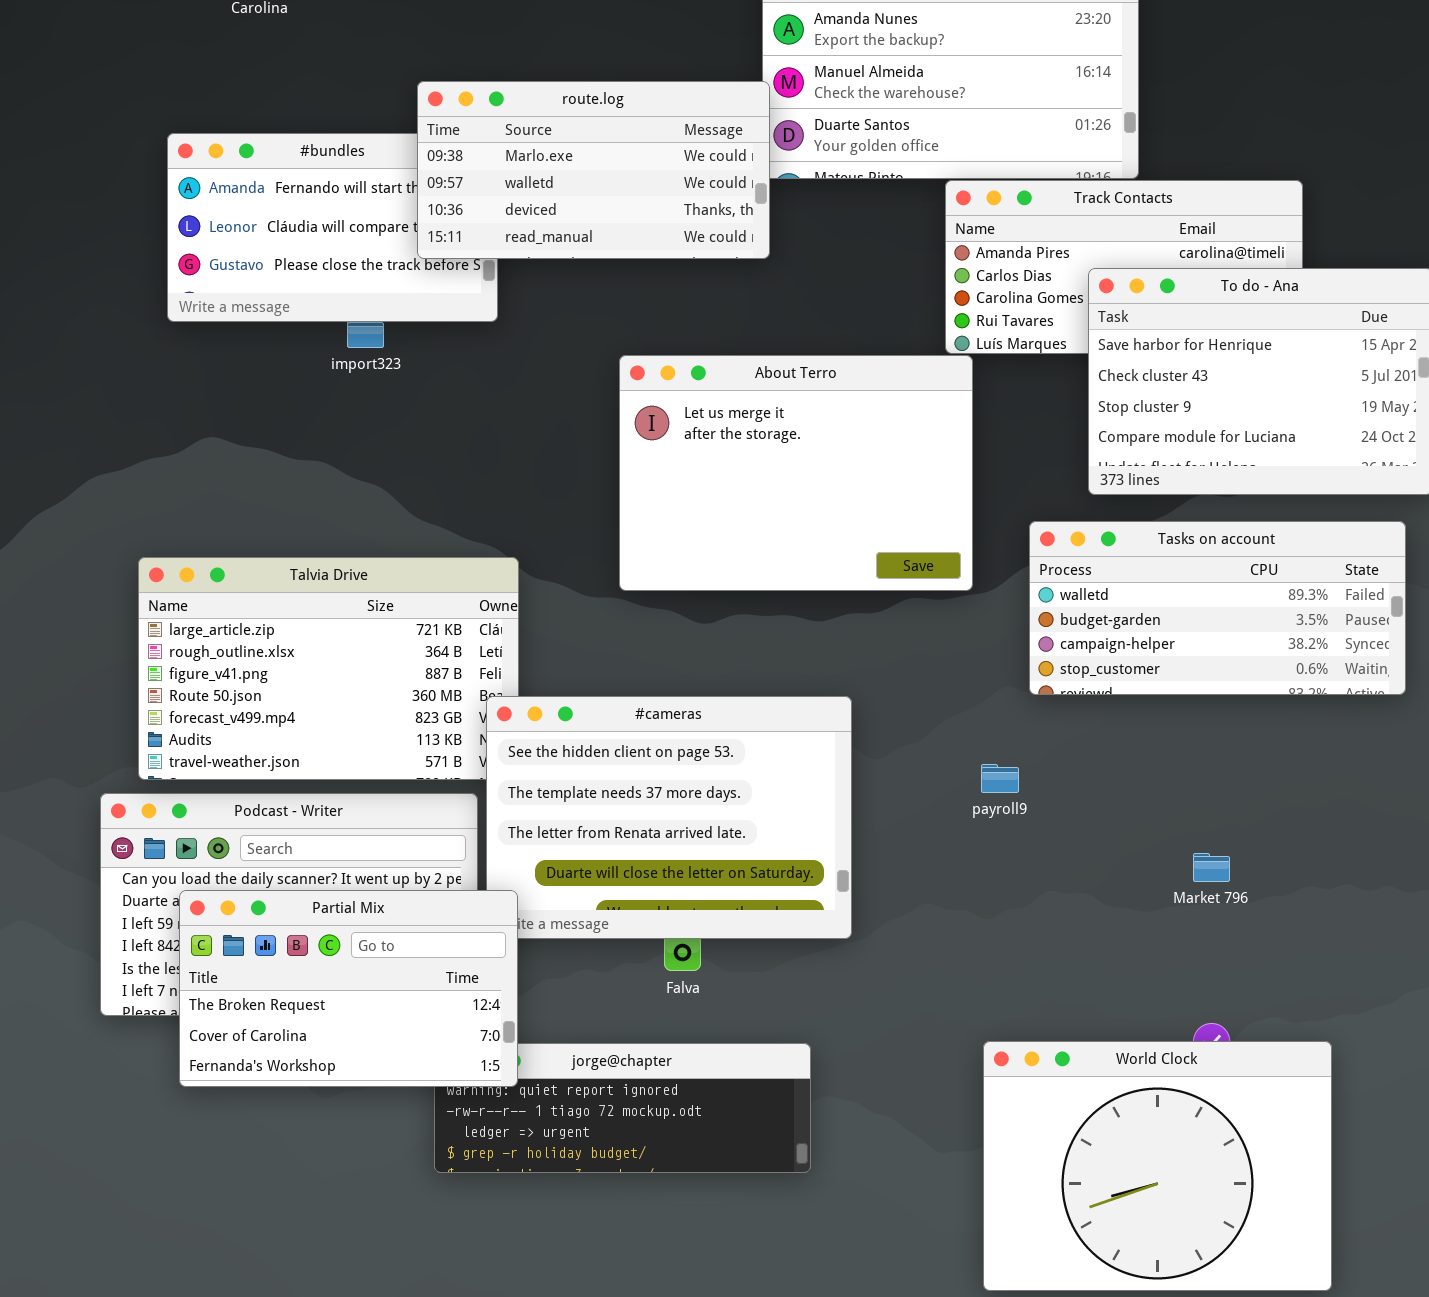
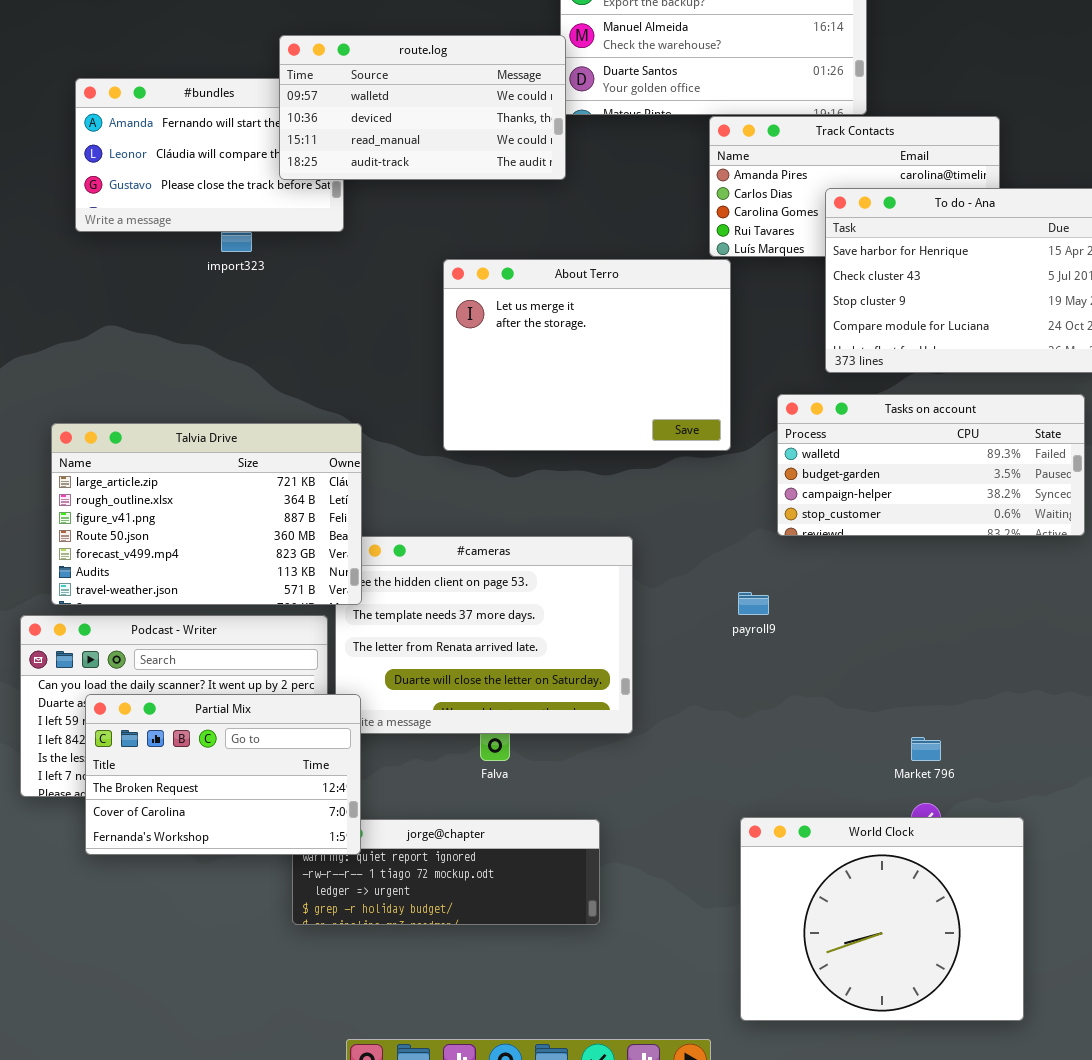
route.log: [417,81,770,259] -> [279,35,566,180], scrolled down 1 row
Talvia Drive: [138,557,519,780] -> [51,423,362,605], raised
Market 796: [1193,853,1230,882] -> [911,737,941,761], moved

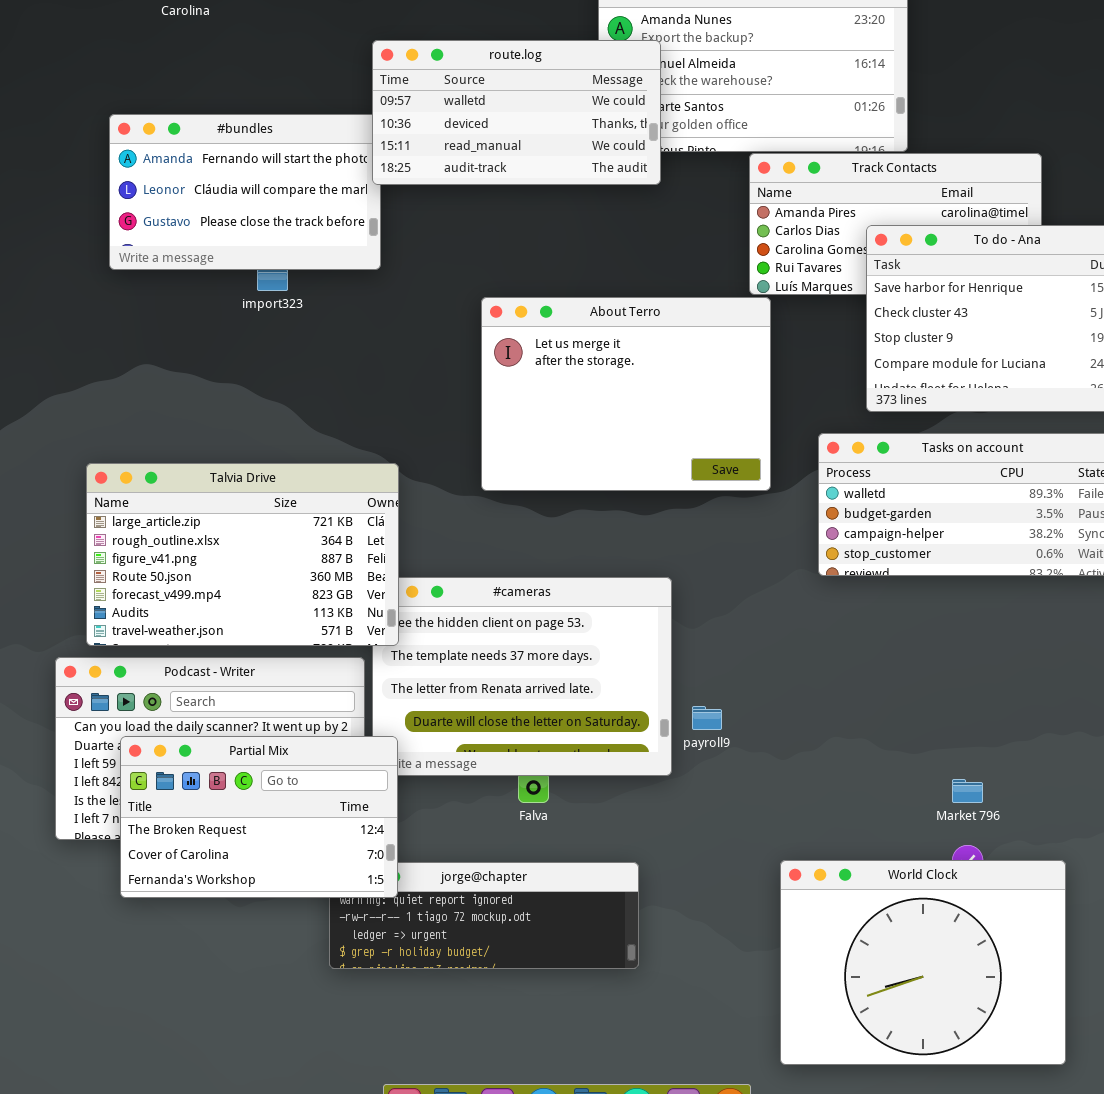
route.log: [279,35,566,180] -> [372,40,661,185], moved
payroll9: [738,592,769,615] -> [692,706,722,730], moved

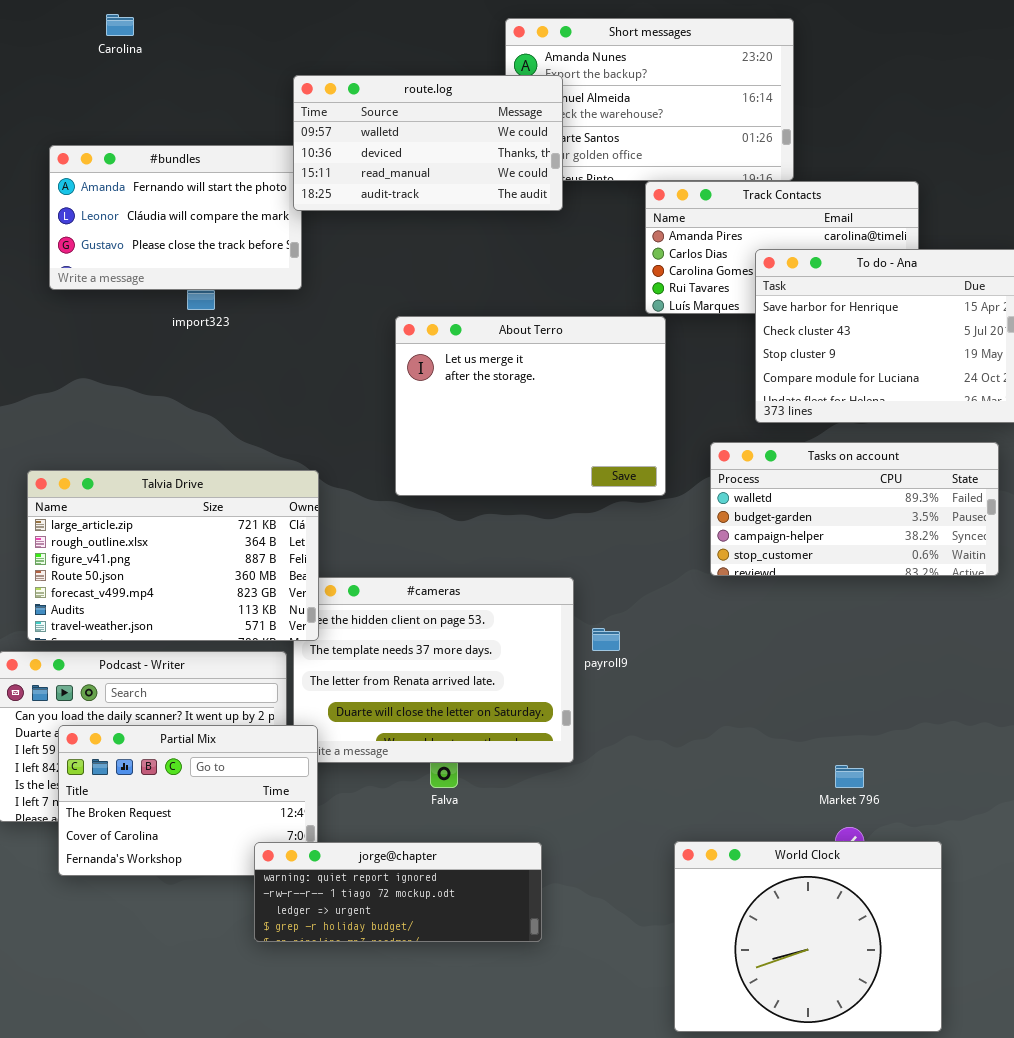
payroll9: [692,706,722,730] -> [592,628,620,651], moved
jorge@chapter: [329,862,639,969] -> [254,842,542,942], raised

